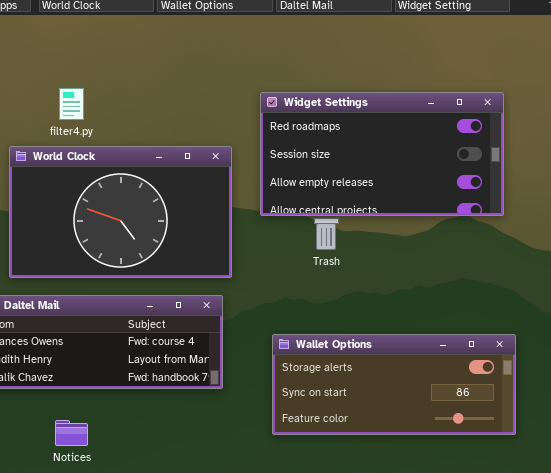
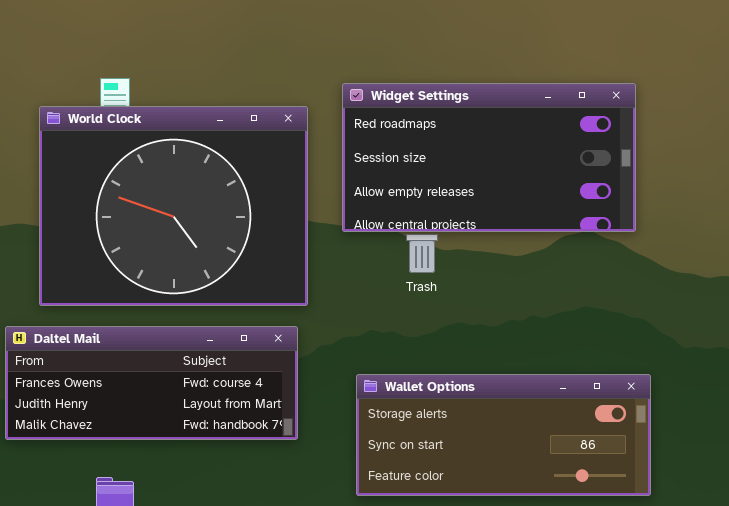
World Clock: [9,146,232,278] -> [39,106,308,306], resized

